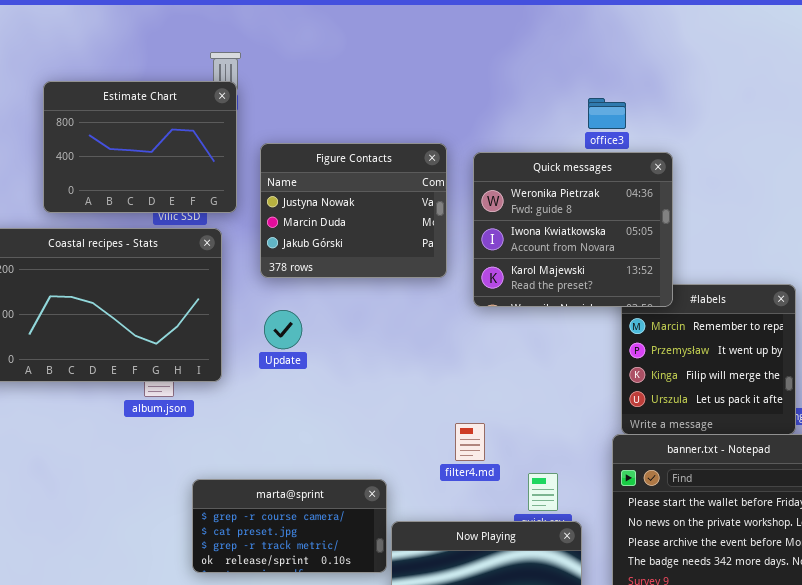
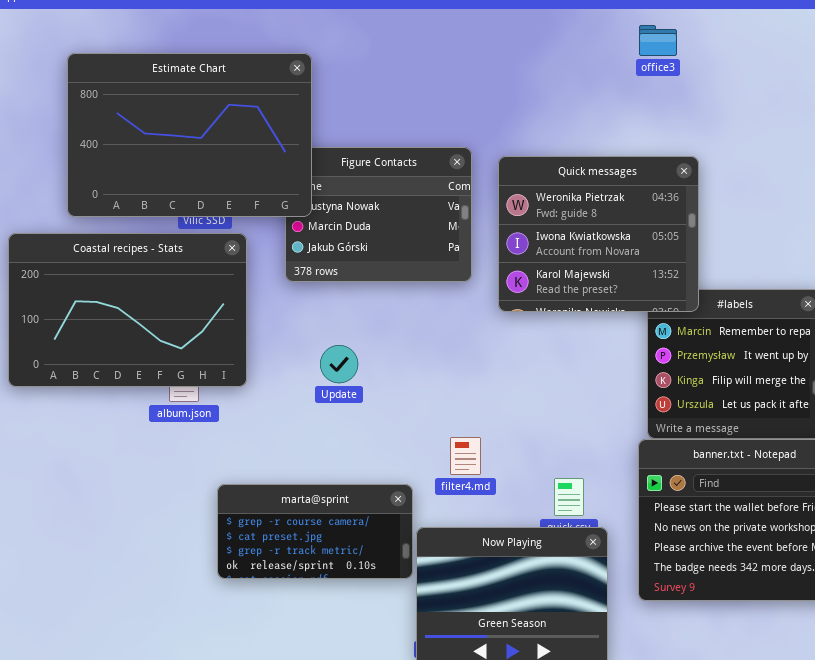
Estimate Chart: [43,81,237,213] -> [67,53,312,217], resized
office3: [588,98,626,129] -> [639,25,677,56], moved
Update: [264,310,302,349] -> [320,345,358,383], moved
filter4.md: [455,423,485,461] -> [450,437,481,475], moved

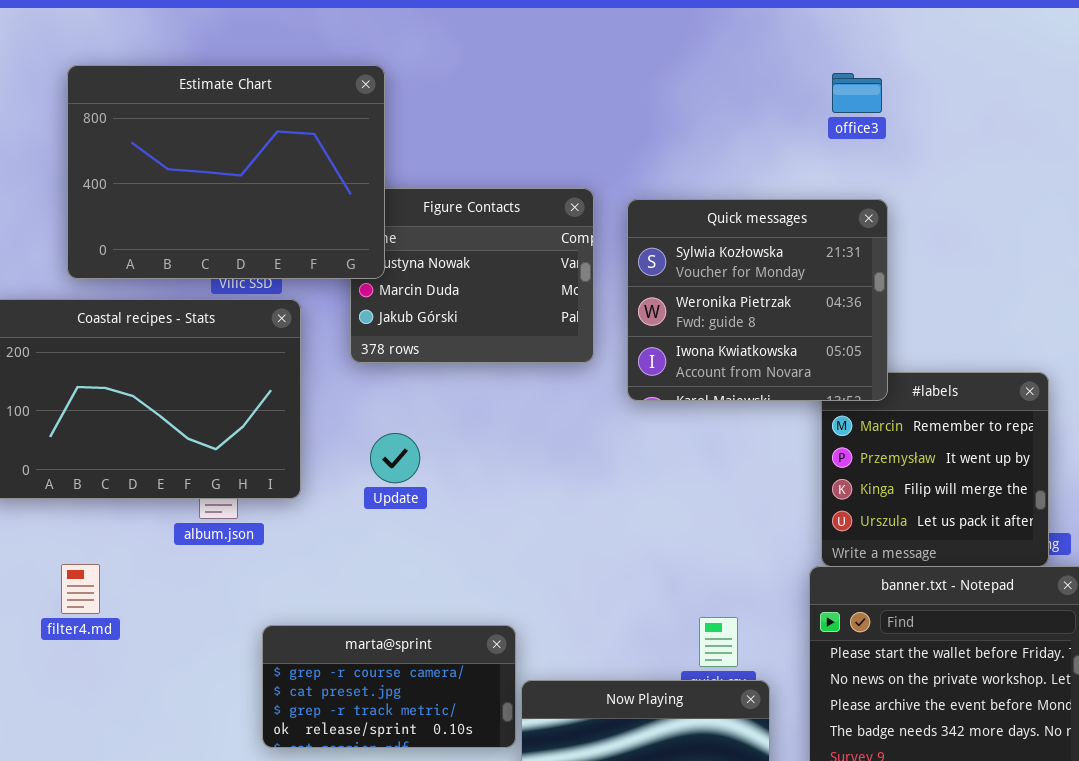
office3: [639,25,677,56] -> [832,73,882,113], moved
Quick messages: [498,156,699,312] -> [627,199,888,401], scrolled up 1 row
Update: [320,345,358,383] -> [370,433,420,483], moved
filter4.md: [450,437,481,475] -> [61,564,100,614], moved

